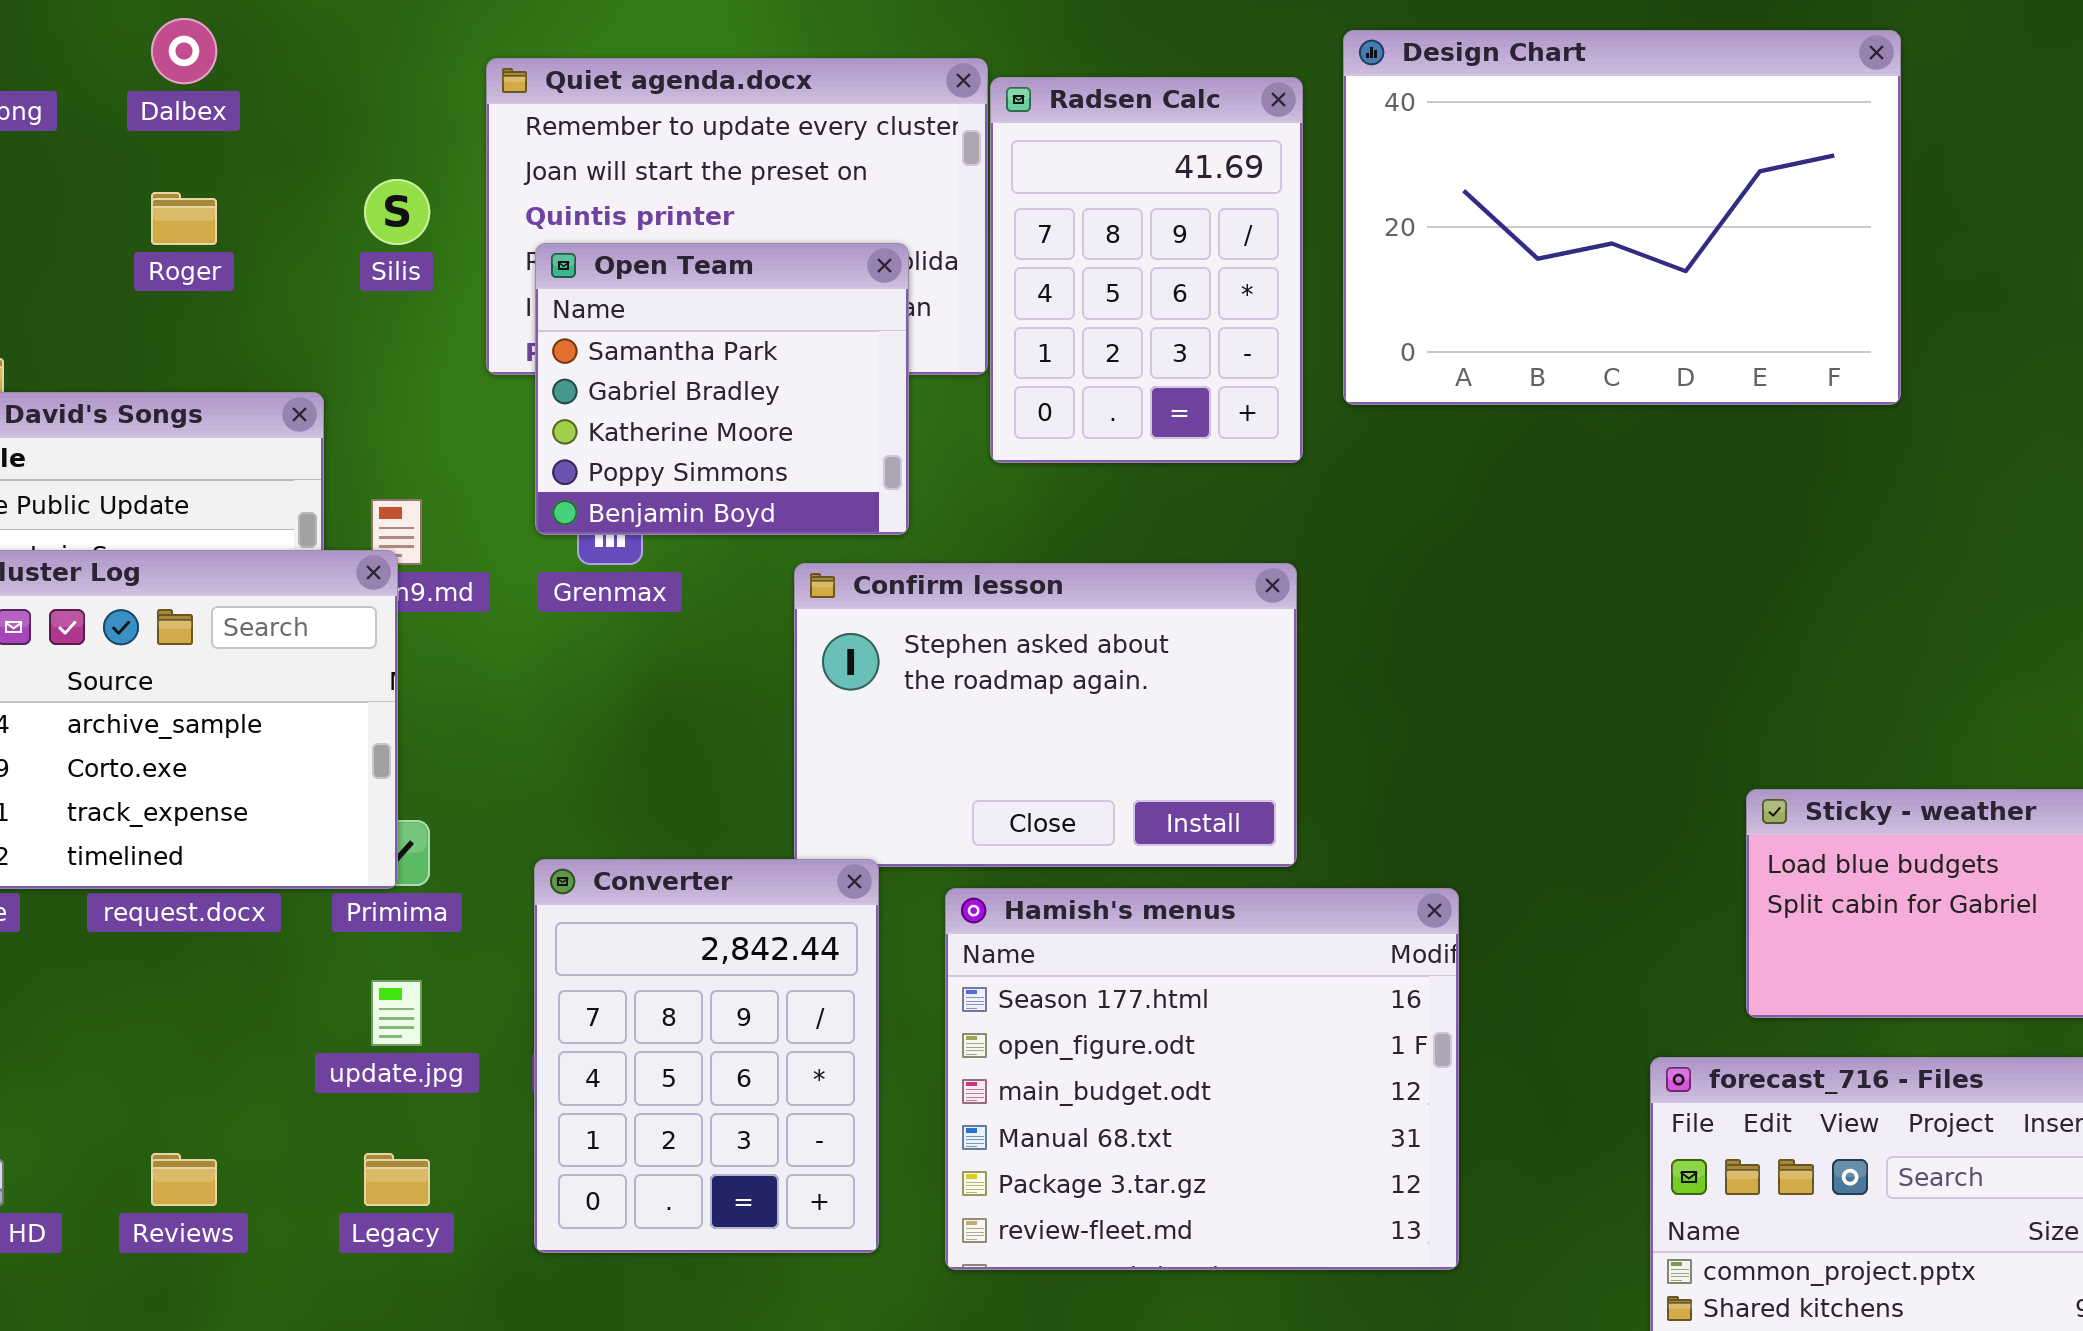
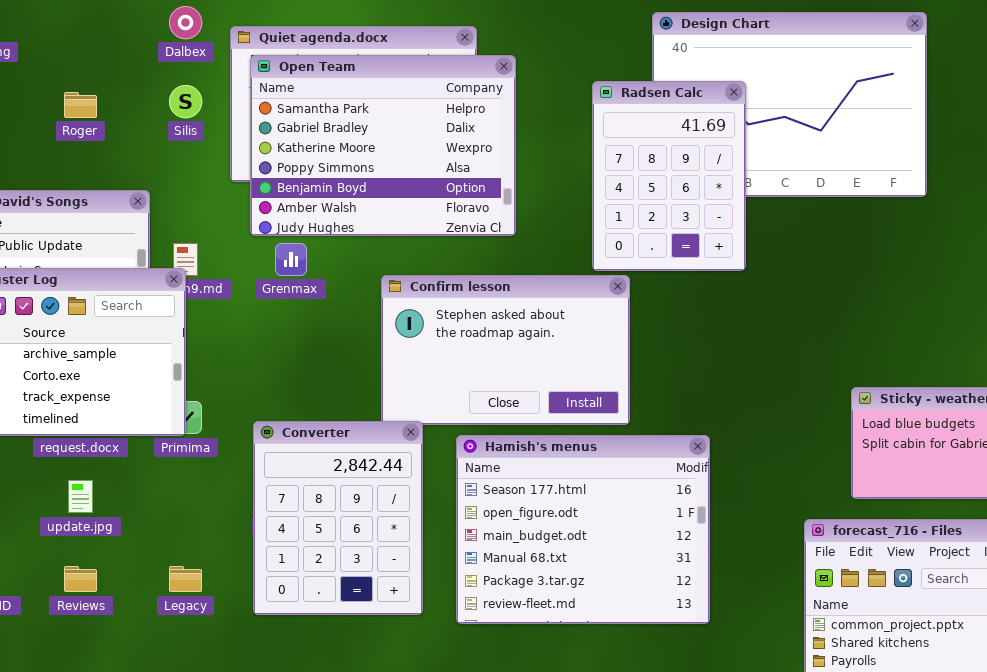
Dalbex: [151,18,217,84] -> [169,6,202,39], moved
Radsen Calc: [990,77,1303,463] -> [592,81,746,271], moved
Open Team: [535,243,909,535] -> [250,55,516,236], moved, resized
update.jpg: [371,980,422,1046] -> [68,480,93,513], moved

